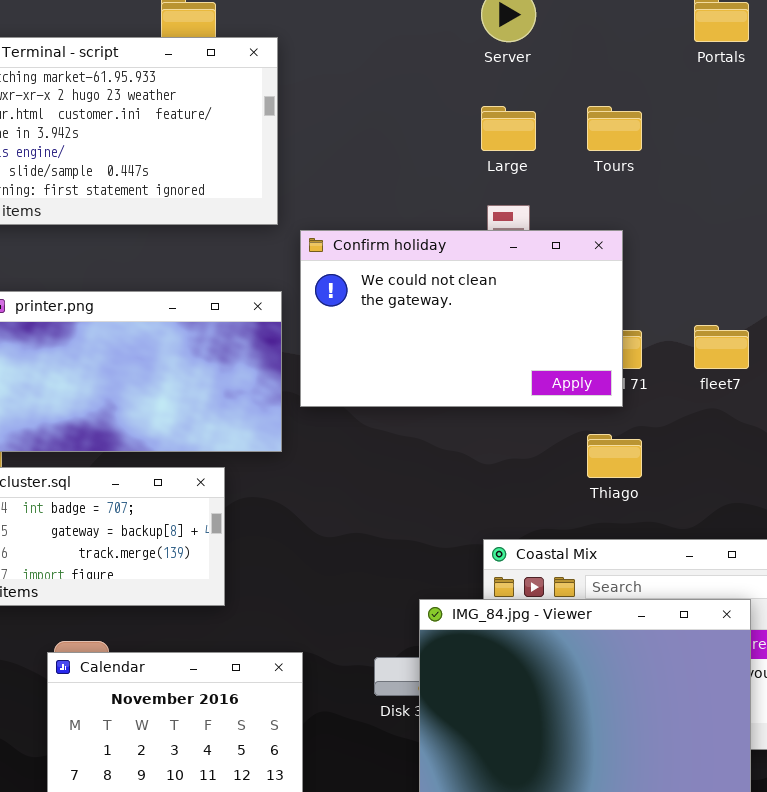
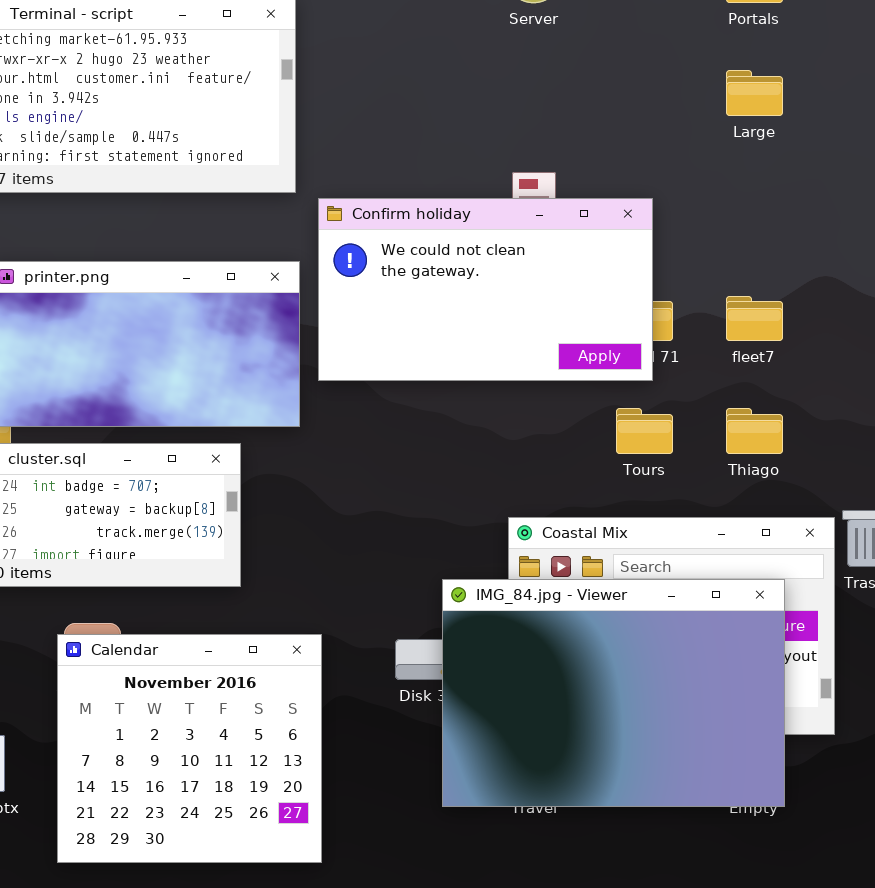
Large: [481,106,536,151] -> [726,70,783,116], moved
Tours: [587,106,642,151] -> [616,408,673,454], moved
Thiago: [587,434,642,478] -> [726,408,783,454], moved

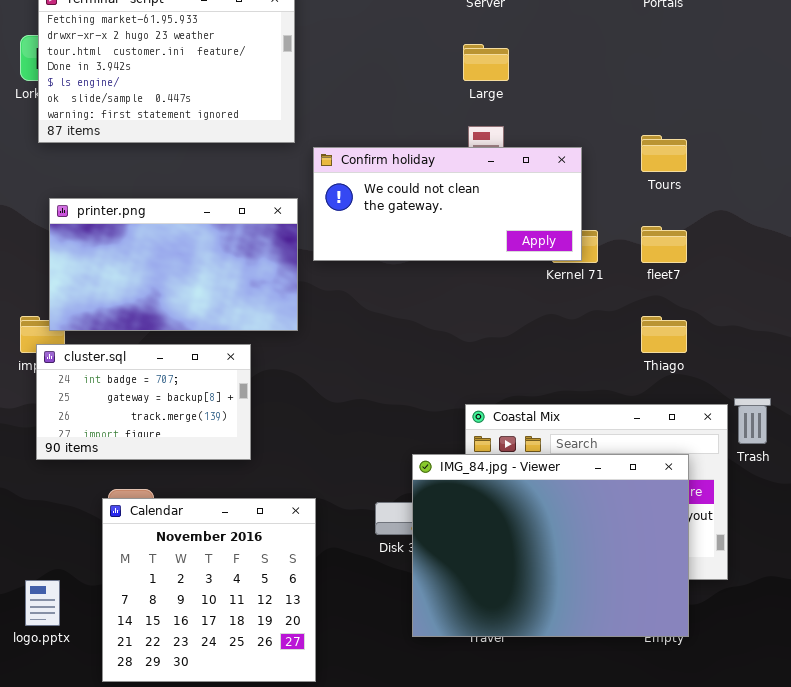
Large: [726,70,783,116] -> [463,44,509,81], moved
Confirm holiday: [318,198,653,381] -> [313,147,582,261], resized
Tours: [616,408,673,454] -> [641,135,687,172], moved

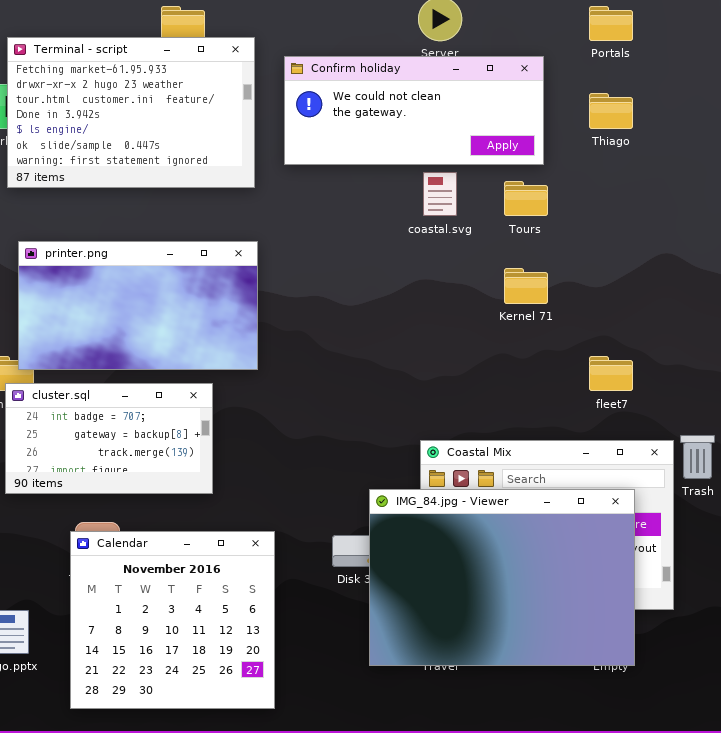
Tours: [641,135,687,172] -> [504,181,548,216], moved
Confirm holiday: [313,147,582,261] -> [284,56,544,165], moved
fleet7: [641,226,687,263] -> [589,356,633,391], moved
Thiago: [641,316,687,353] -> [589,93,633,129], moved

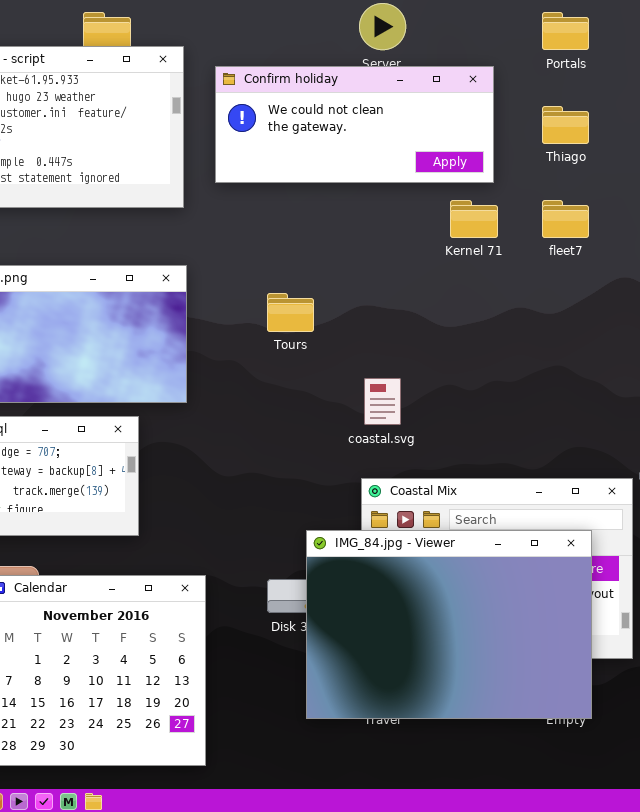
coastal.svg: [423,172,457,216] -> [364,378,401,425], moved
Tours: [504,181,548,216] -> [267,293,314,332], moved
Kernel 71: [504,268,548,304] -> [450,200,498,238], moved
fleet7: [589,356,633,391] -> [542,200,589,238], moved

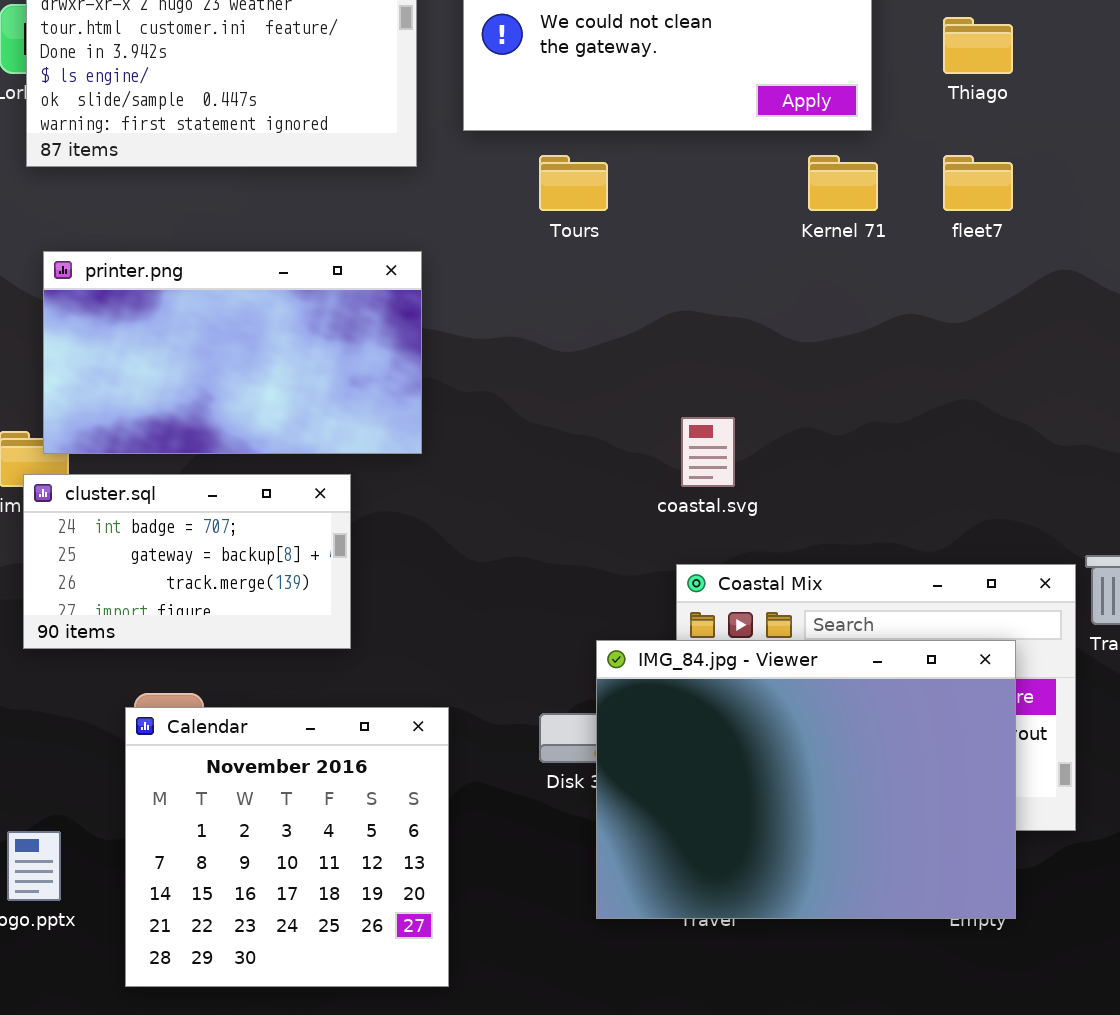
Tours: [267,293,314,332] -> [539,155,608,211], moved

